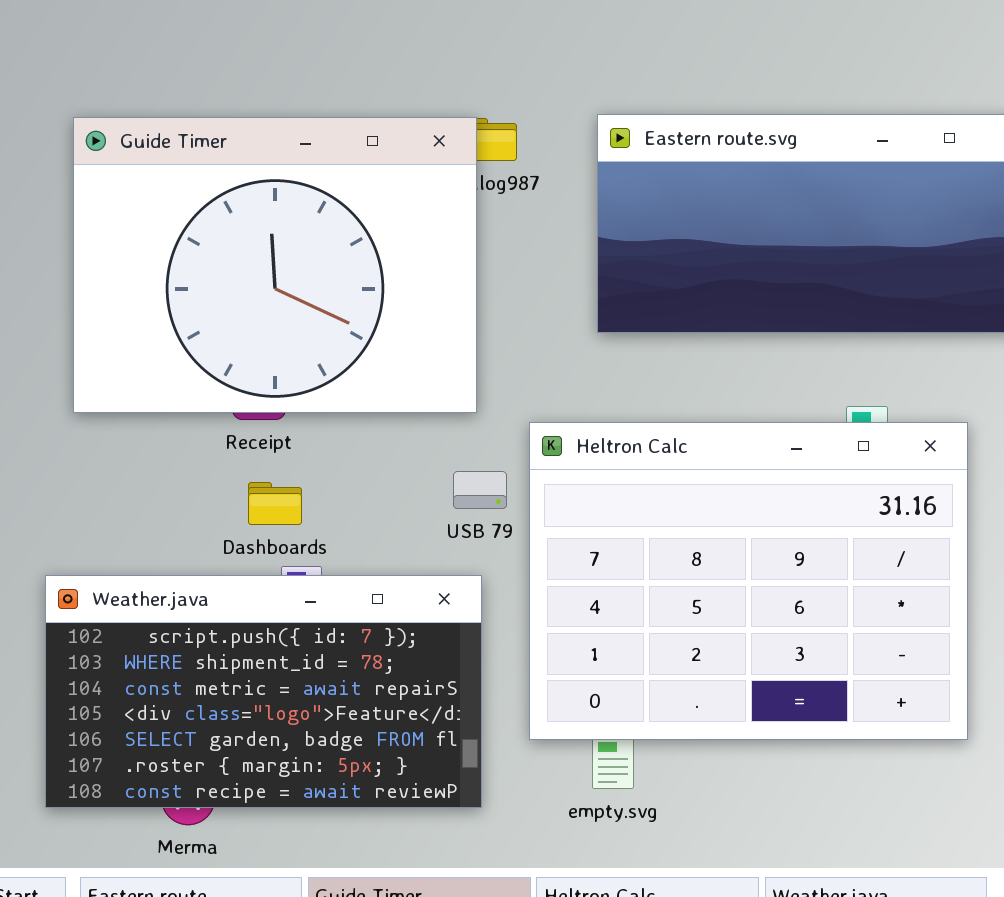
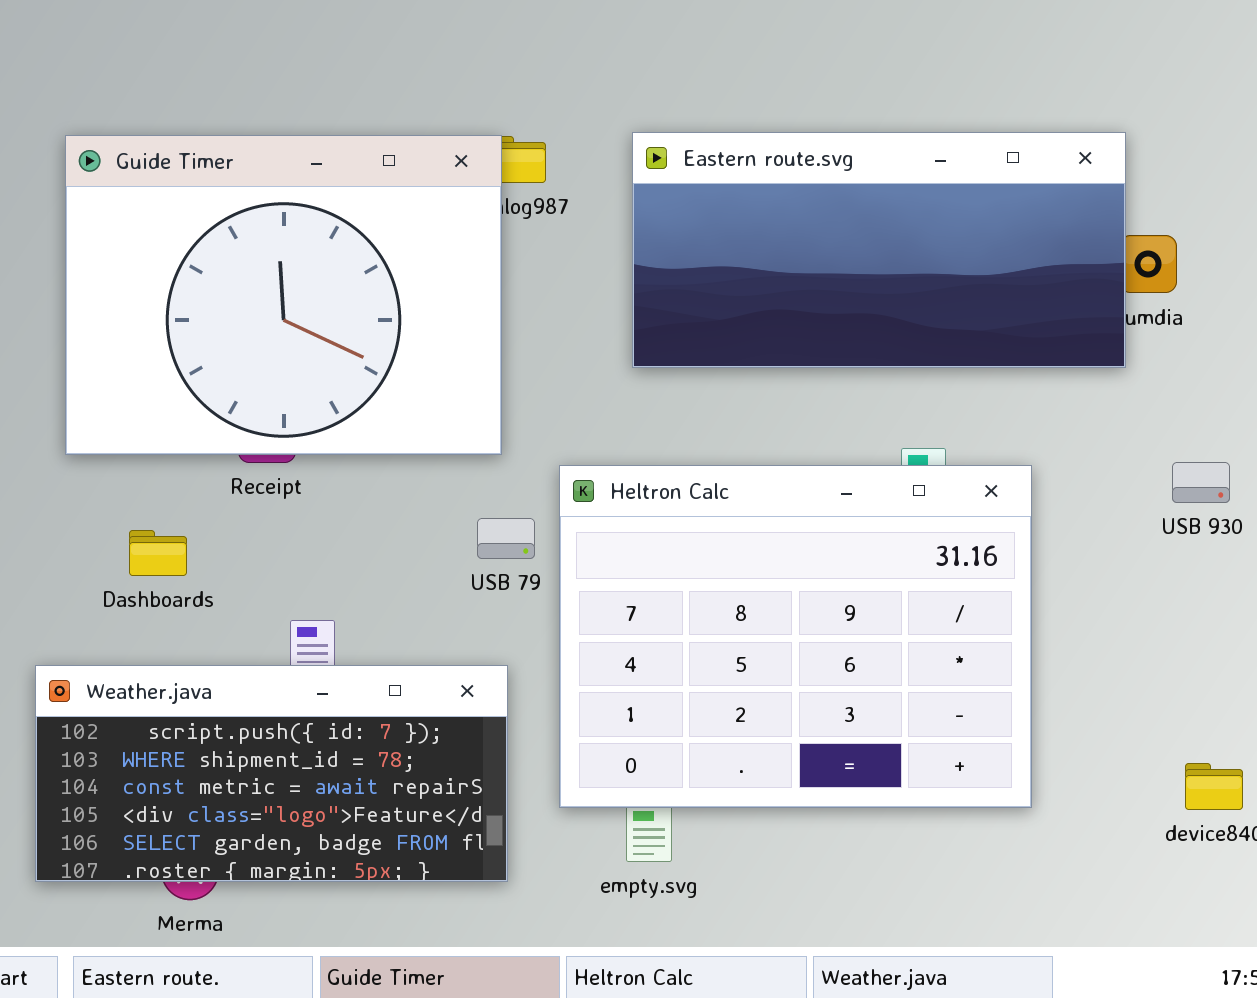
Dashboards: [248,482,302,525] -> [129,530,187,576], moved
Weather.java: [45,575,482,808] -> [35,665,508,882], resized

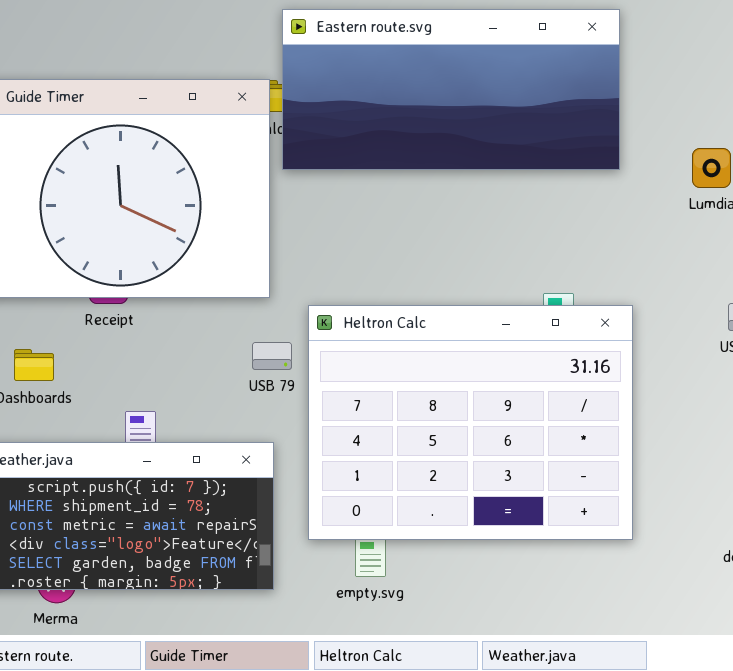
Eastern route.svg: [632,132,1126,368] -> [282,9,620,170], moved

